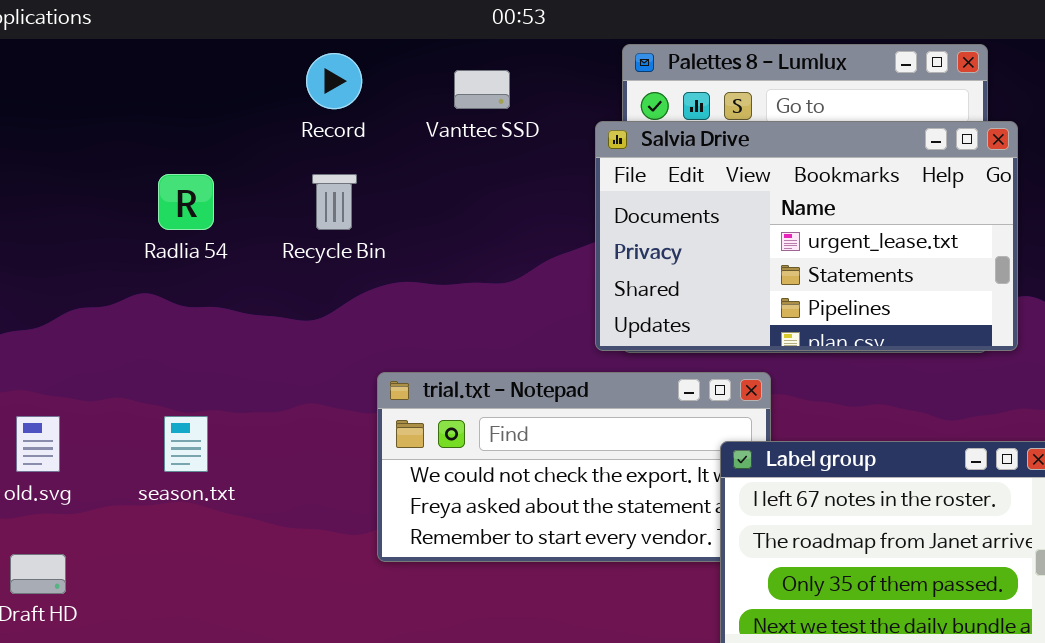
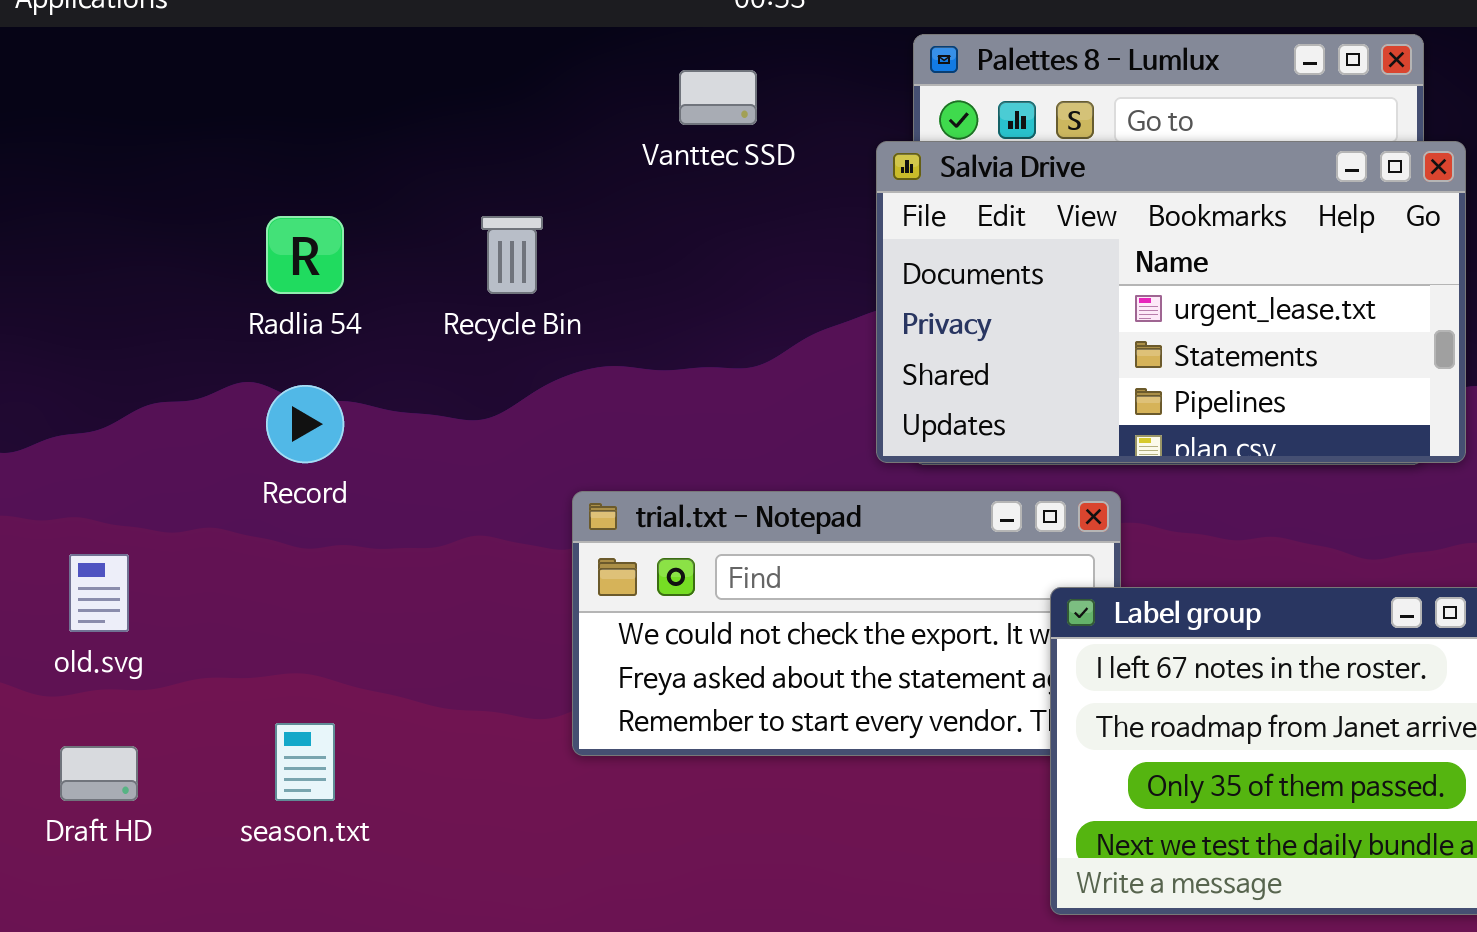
Record: [306,53,362,109] -> [266,385,344,463], moved
season.txt: [164,416,208,472] -> [275,723,335,801], moved

